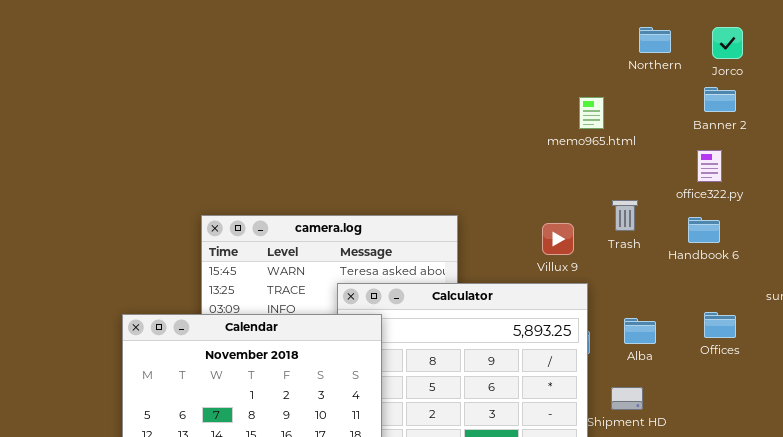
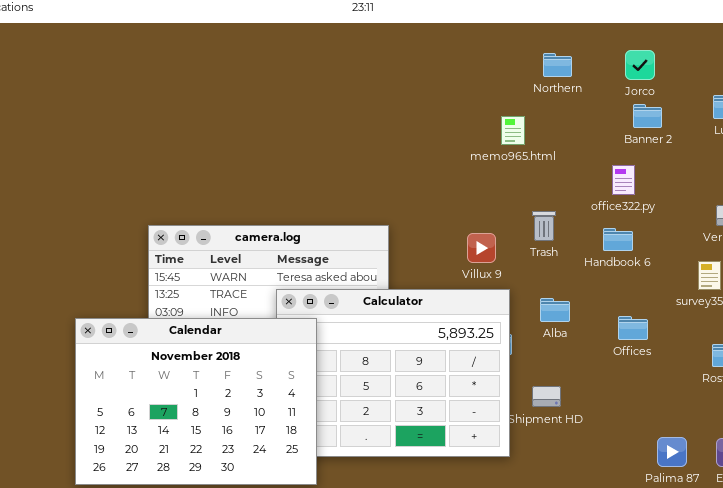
Northern: [639,27,671,53] -> [543,53,572,77], moved
Banner 2: [704,87,736,112] -> [633,104,662,128], moved
Alba: [624,318,656,344] -> [540,298,570,322], moved

